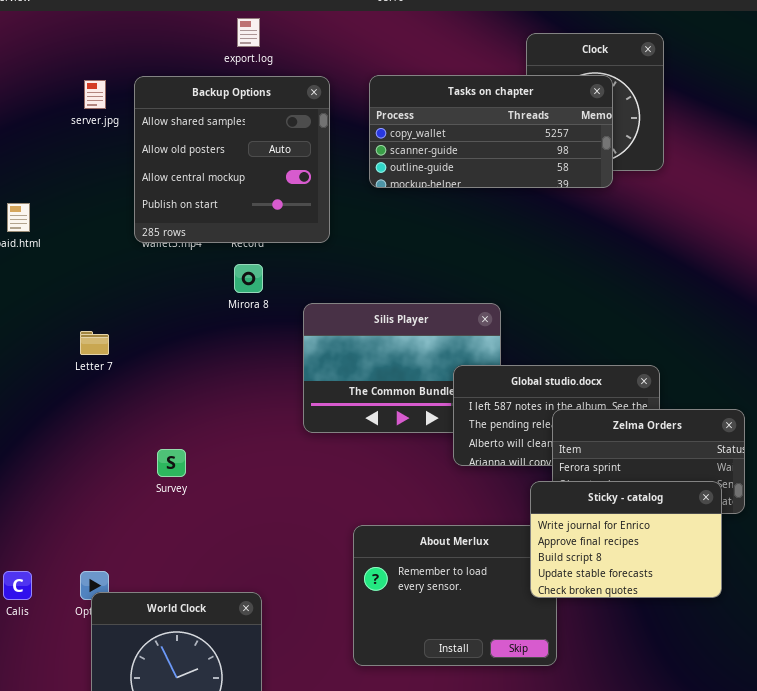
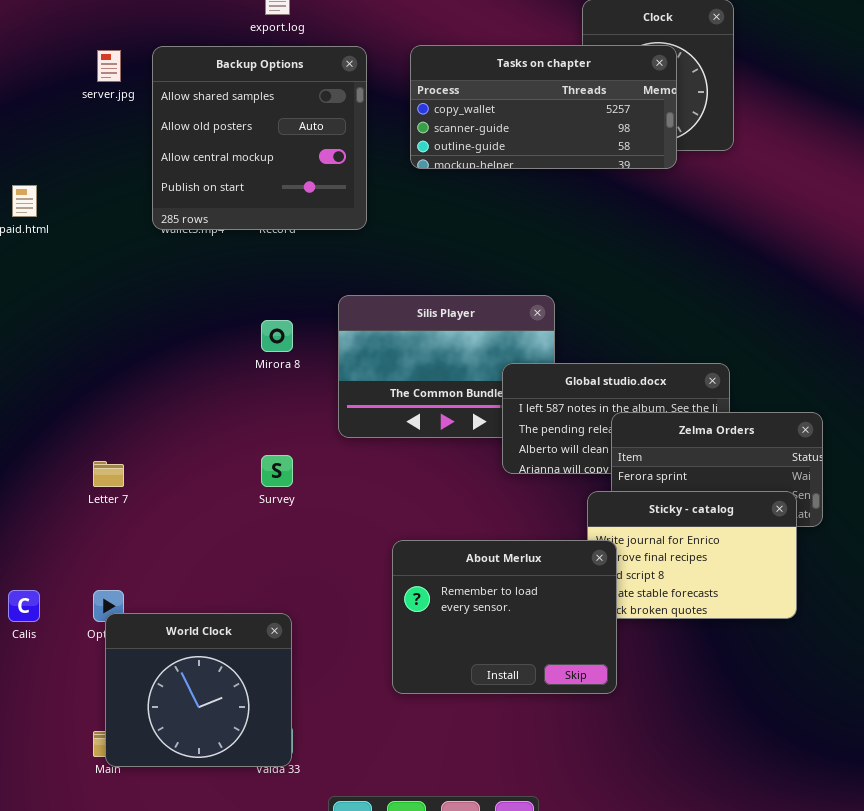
Mirora 8: [234,264,263,293] -> [261,320,293,352], moved
Letter 7: [80,331,109,355] -> [93,461,124,487], moved
Survey: [157,449,186,477] -> [261,455,293,487], moved
About Merlux: [353,525,557,666] -> [392,540,617,694], raised

